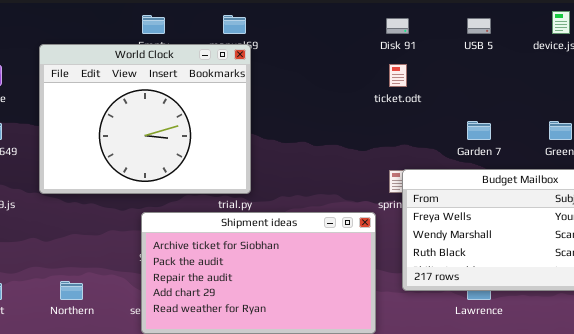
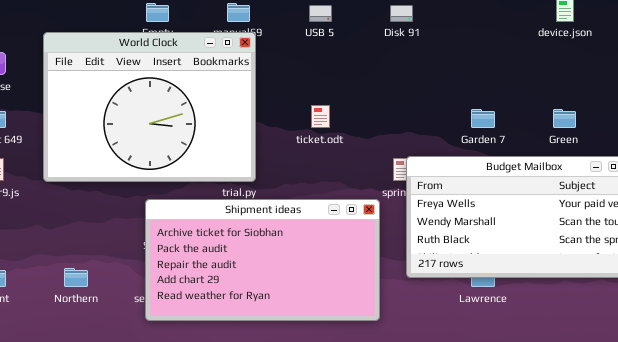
USB 5: [467,18,491,34] -> [309,5,332,22], moved
ticket.odt: [389,64,407,87] -> [311,105,330,128], moved

